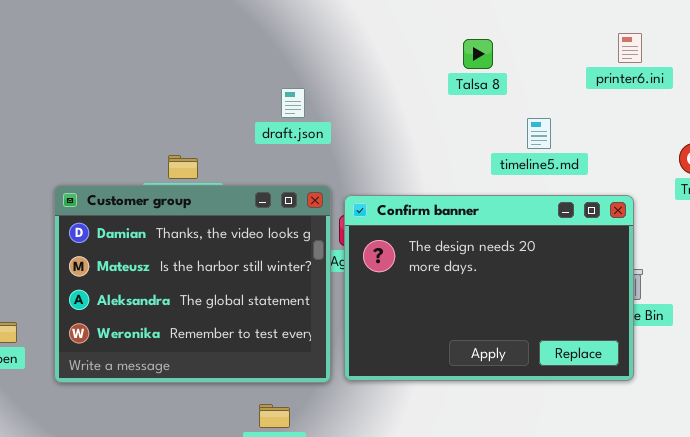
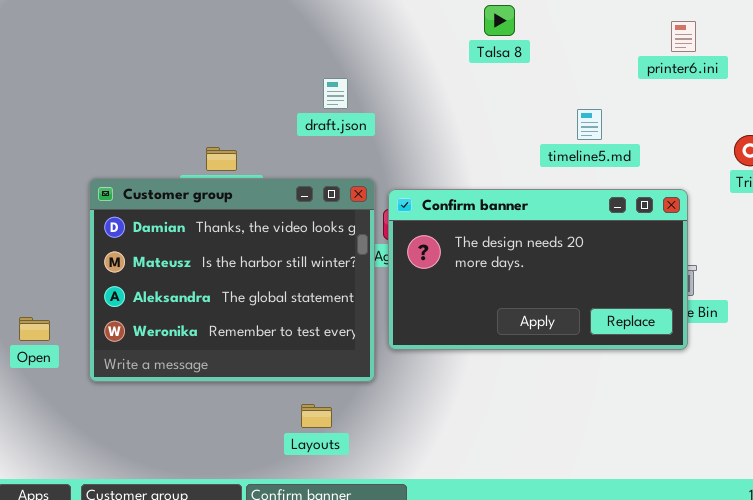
Talsa 8: [463,39,493,69] -> [484,5,515,36], moved
Confirm banner: [344,195,634,381] -> [388,189,688,350], resized

